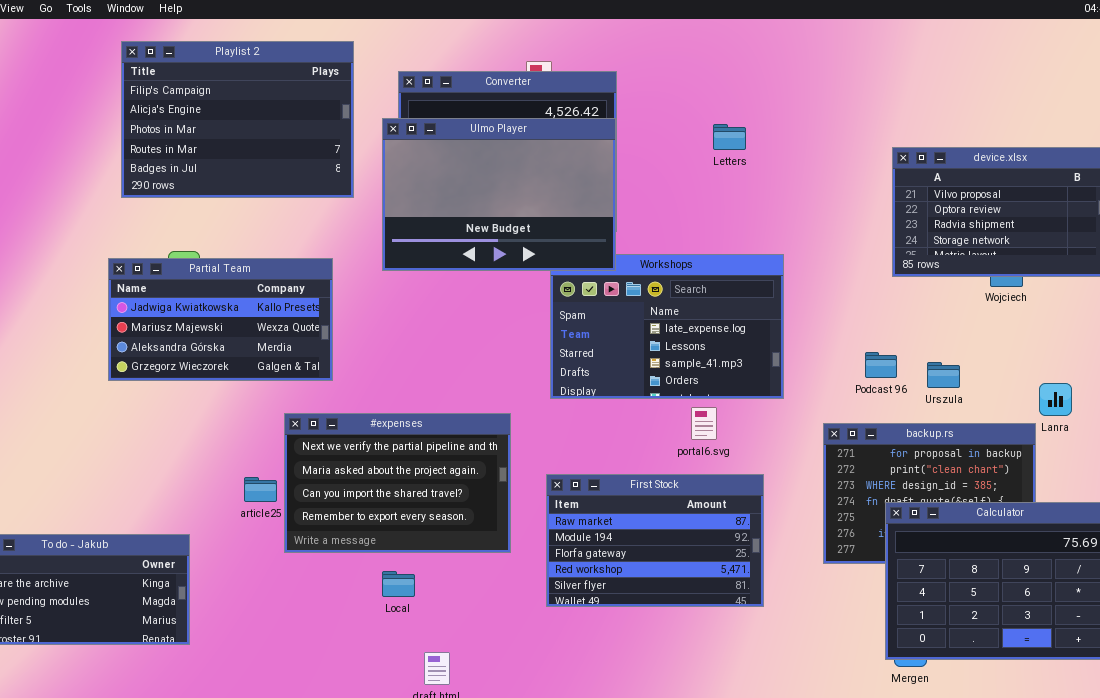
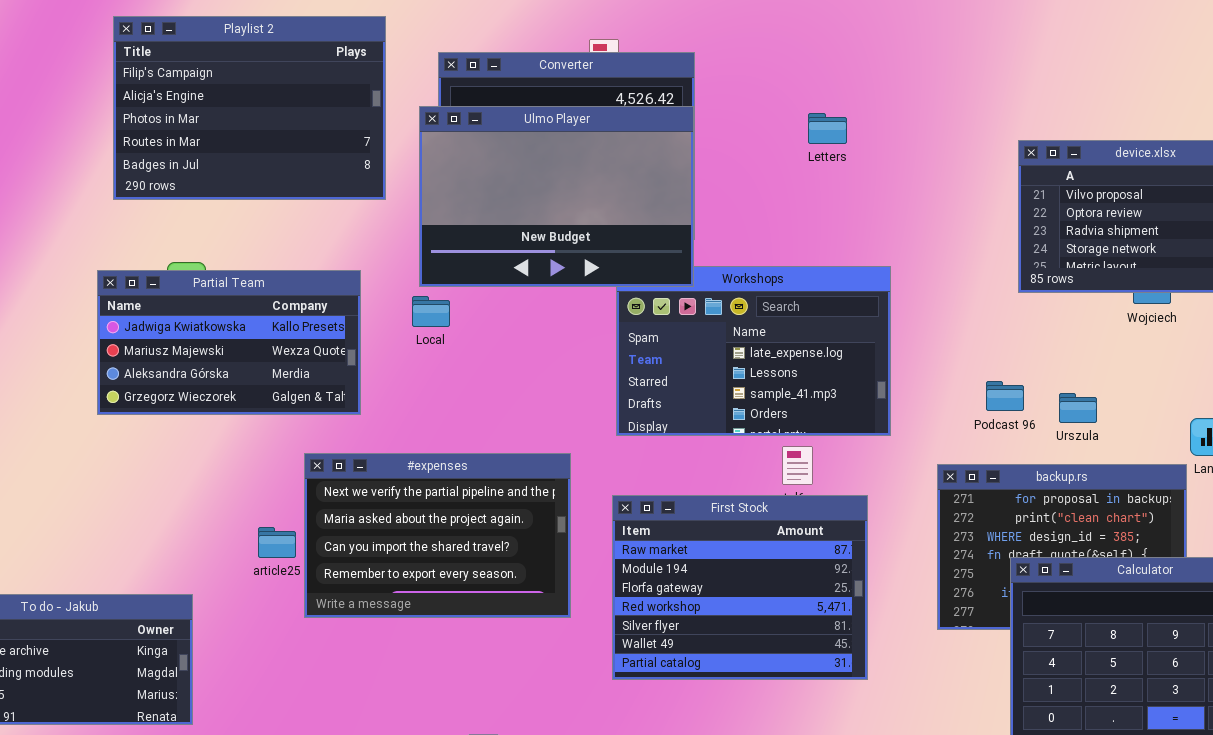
First Stock: [546,474,764,607] -> [612,495,868,680], resized
Local: [382,571,415,597] -> [412,296,450,327], moved

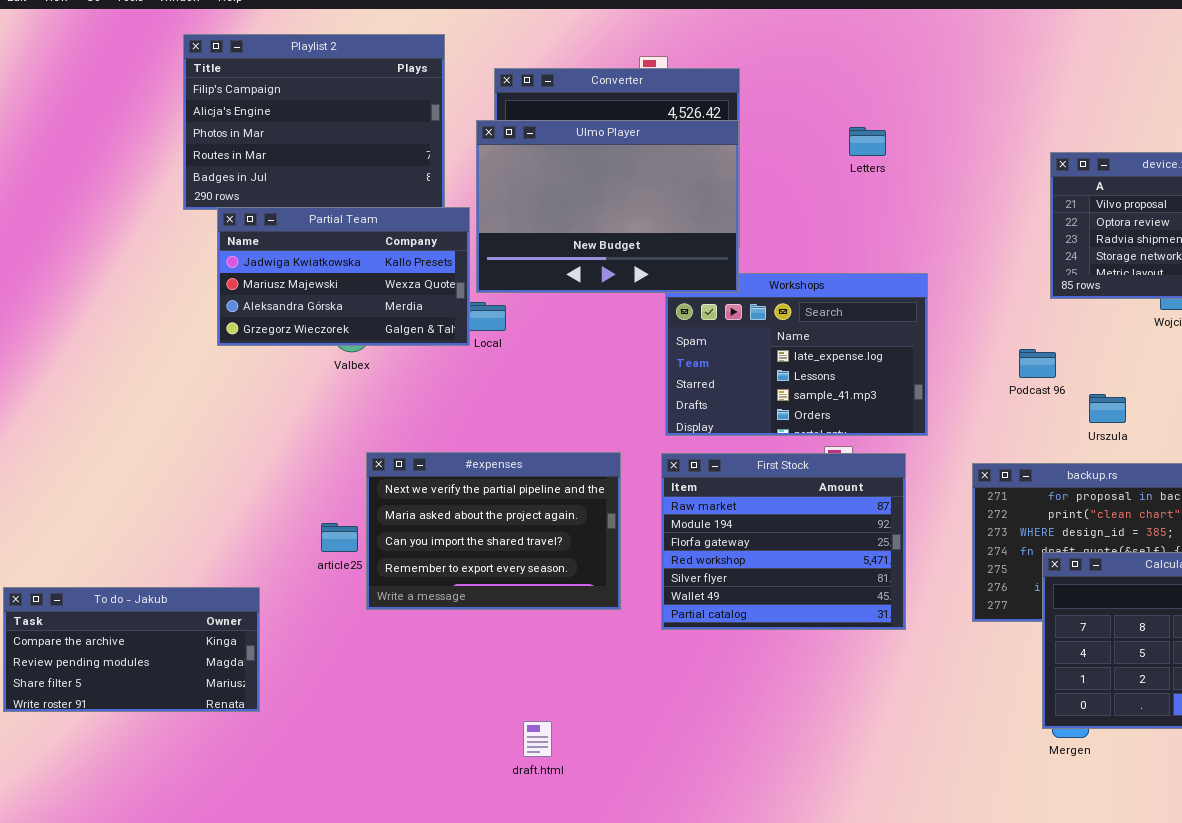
Partial Team: [97,270,361,415] -> [217,207,470,346], moved
Podcast 96: [986,381,1024,411] -> [1019,349,1056,378], moved
First Stock: [612,495,868,680] -> [661,453,906,630], moved

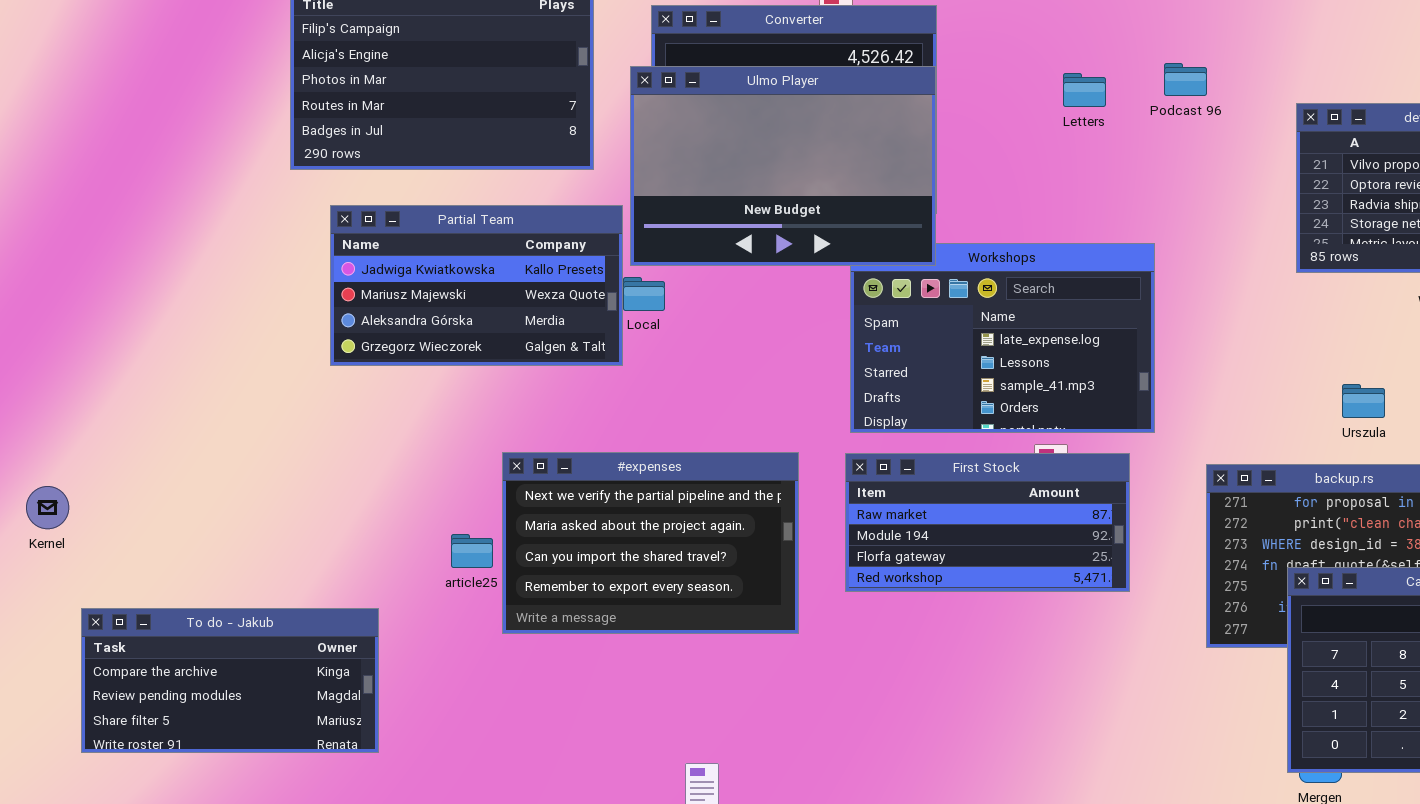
Partial Team: [217,207,470,346] -> [330,205,623,366], moved
Podcast 96: [1019,349,1056,378] -> [1164,63,1207,96], moved
First Stock: [661,453,906,630] -> [845,453,1130,592], resized

